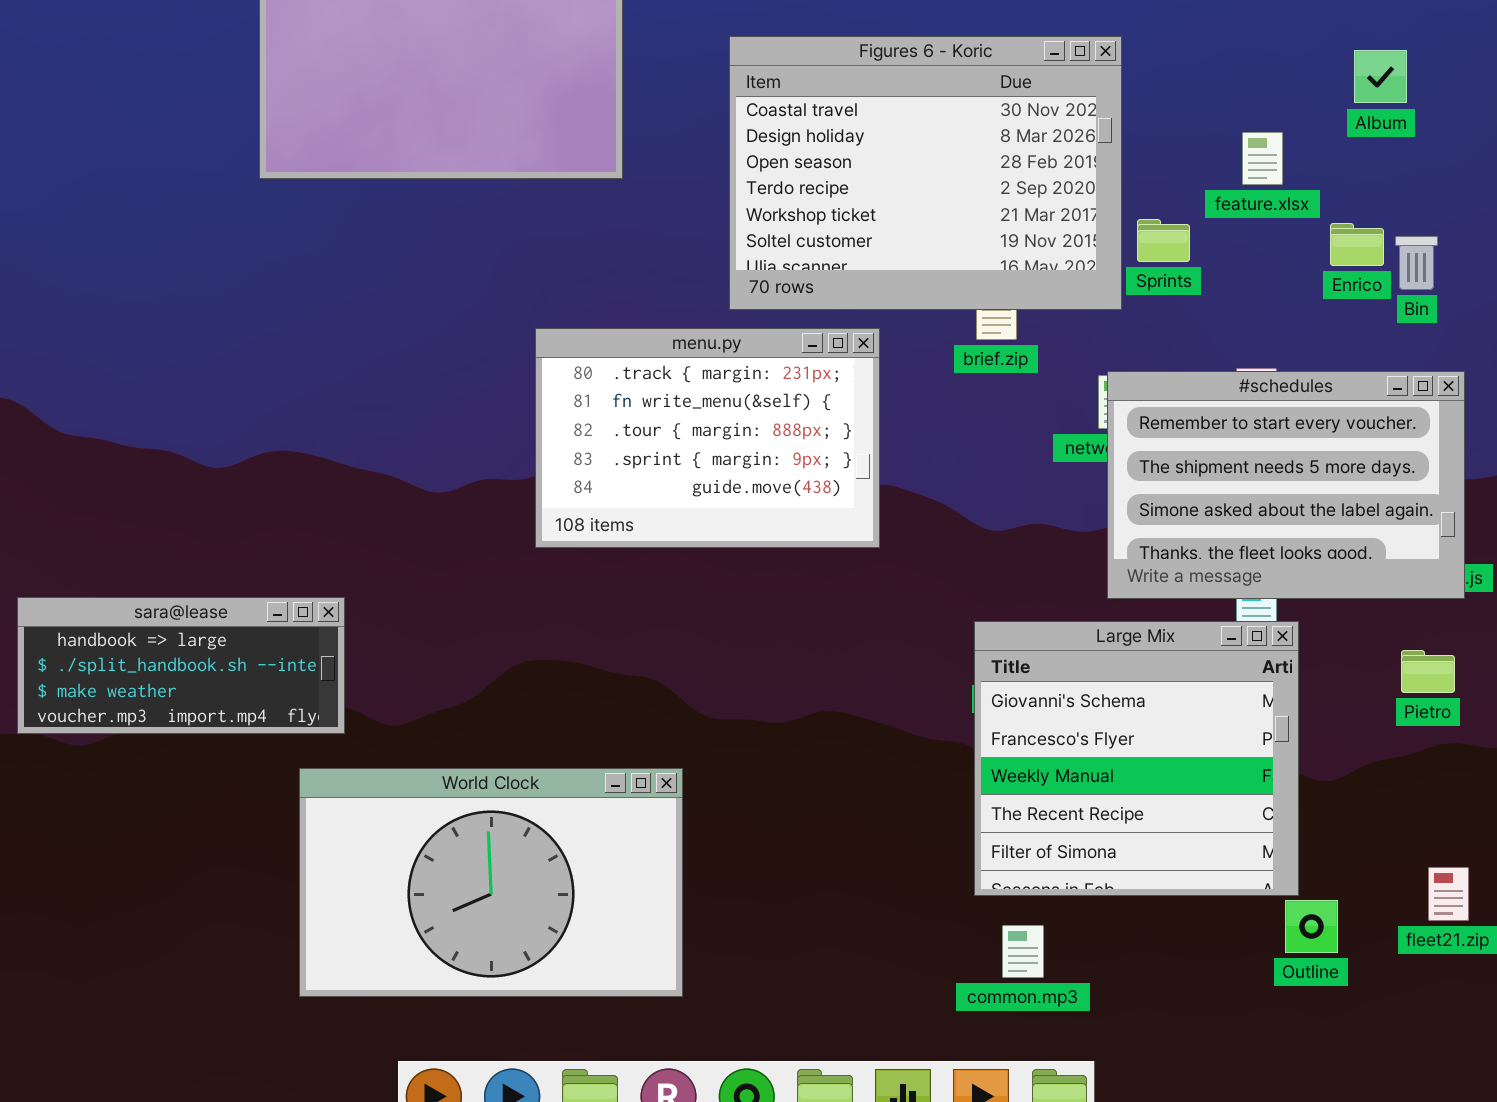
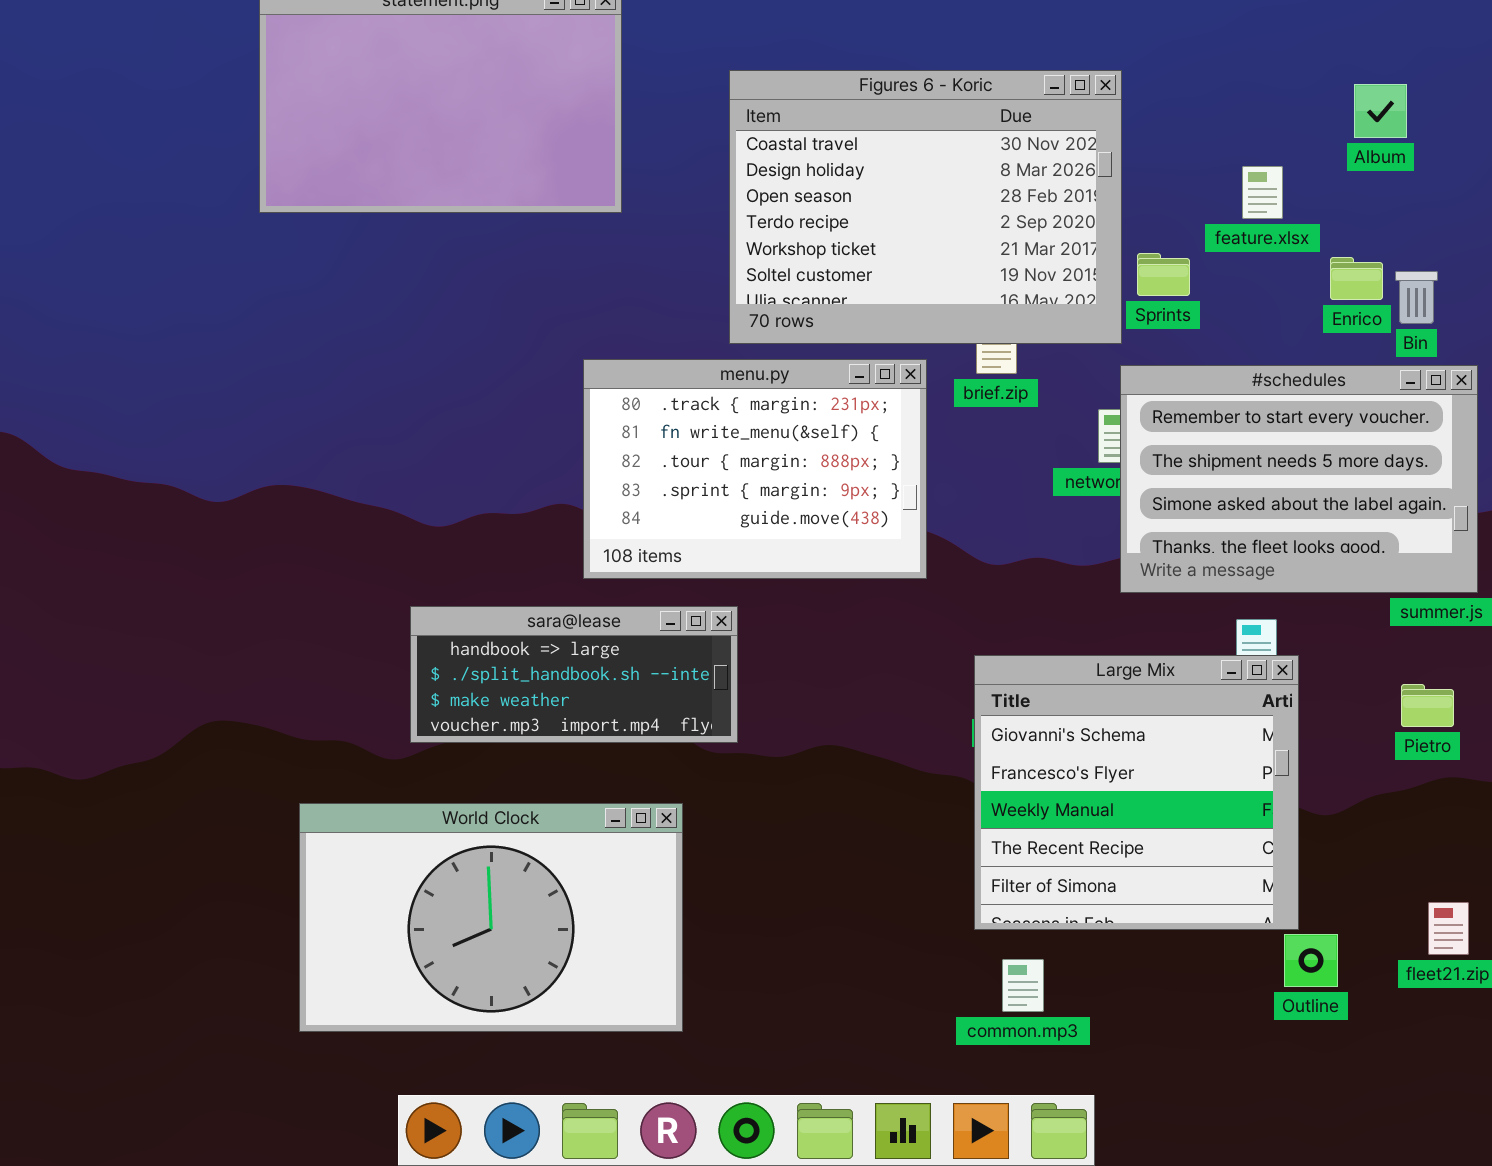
menu.py: [535,328,880,548] -> [583,359,927,579], moved
#schedules: [1107,371,1465,599] -> [1120,365,1478,593], moved
sara@lease: [17,597,345,734] -> [410,606,738,743], moved

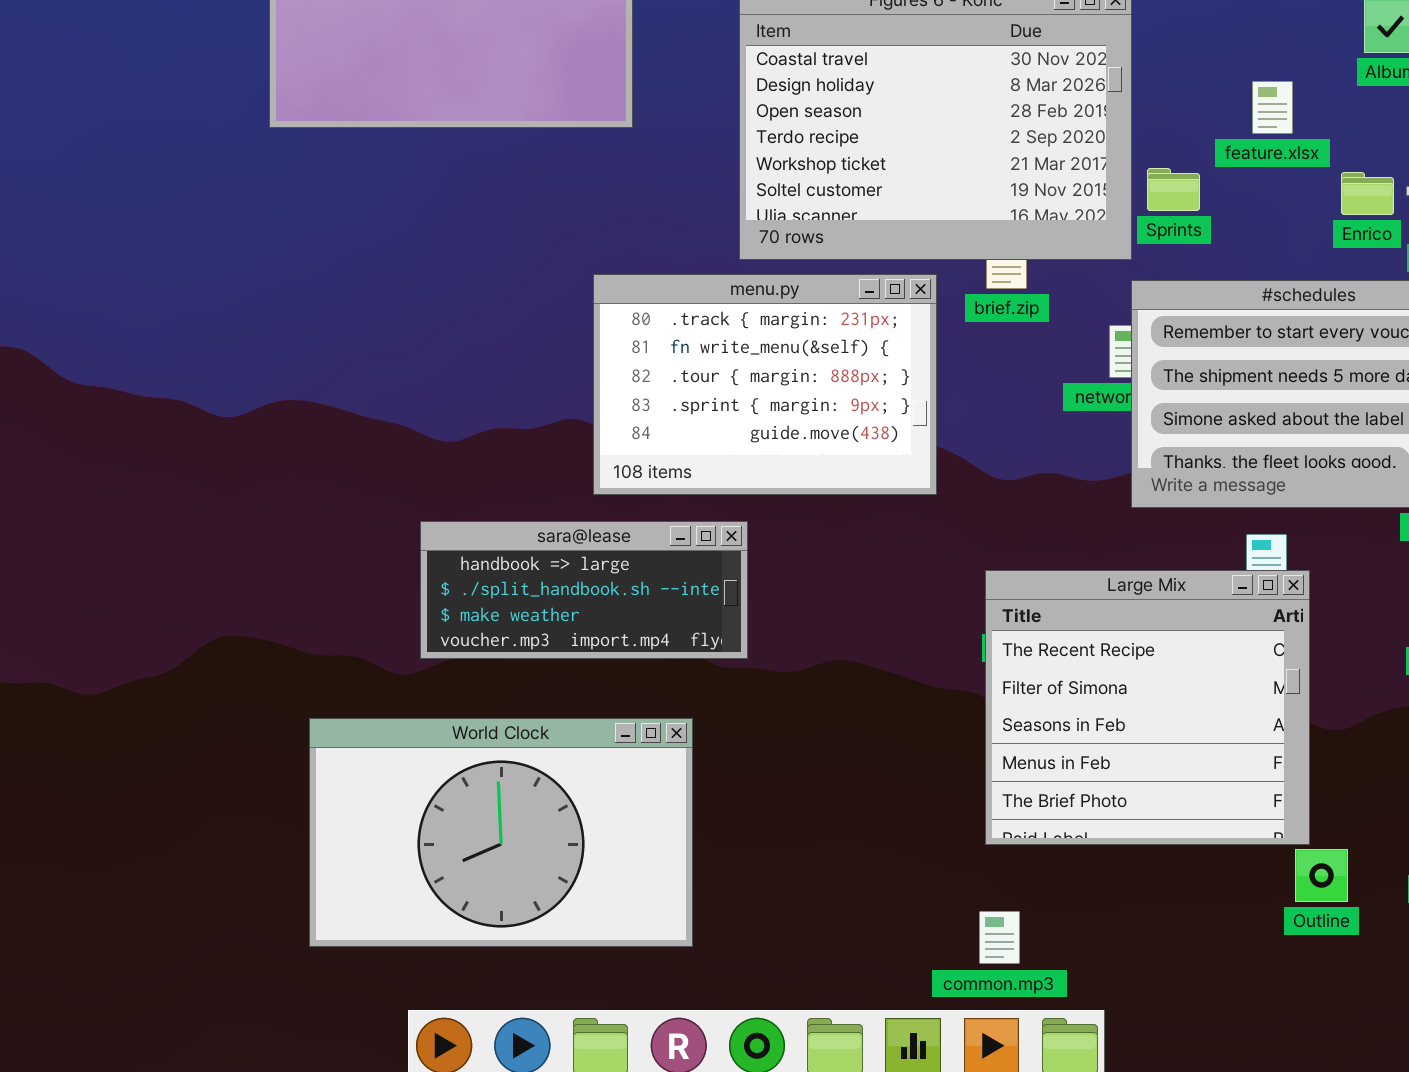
Large Mix: [974,655,1299,930] -> [985,570,1310,845], scrolled down 3 rows
common.mp3: [1002,959,1044,1012] -> [979,911,1020,964], moved

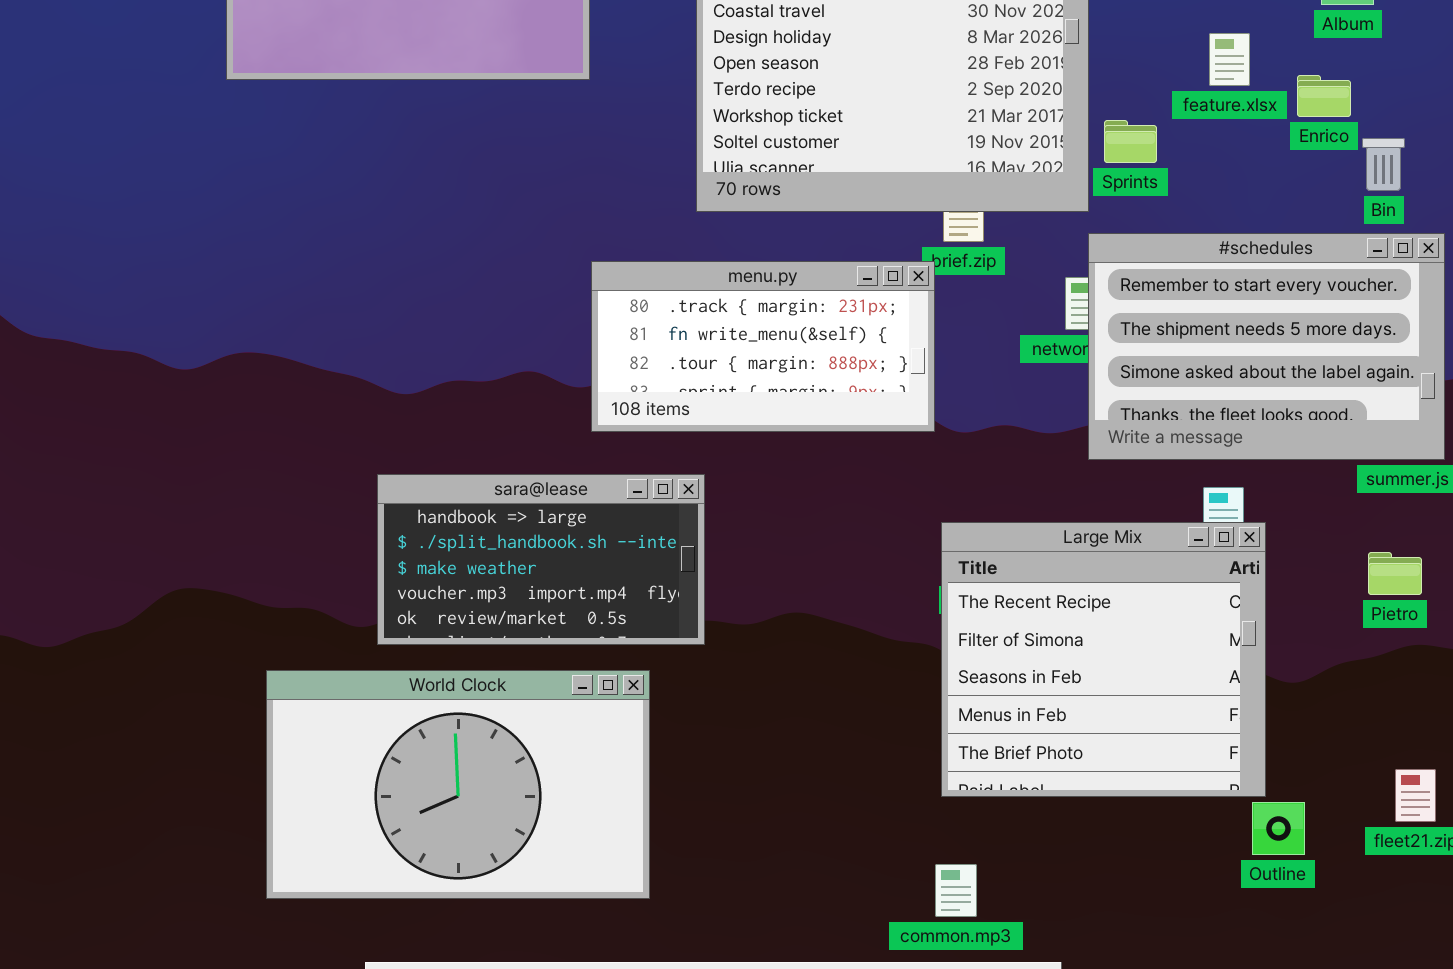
Enrico: [1341,172,1394,215] -> [1297,75,1351,117], moved
menu.py: [593,274,937,495] -> [591,261,935,432], moved, resized
sara@lease: [420,521,748,659] -> [377,474,705,645], resized

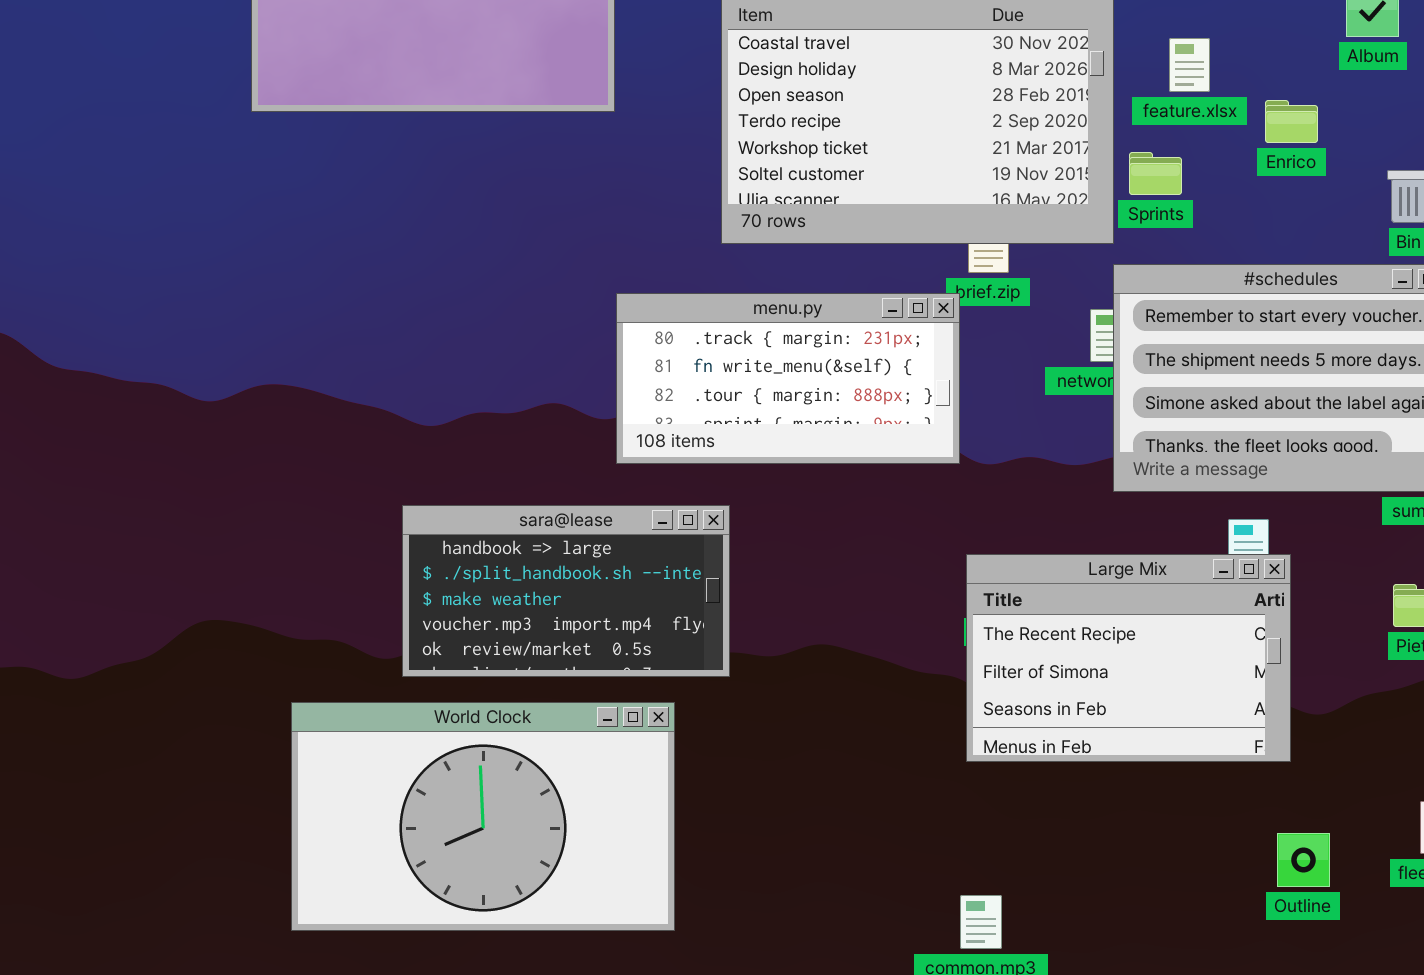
feature.xlsx: [1209,33,1250,86] -> [1169,38,1210,92], moved
Enrico: [1297,75,1351,117] -> [1265,100,1318,143], moved
Large Mix: [941,522,1266,797] -> [966,554,1291,762], resized

